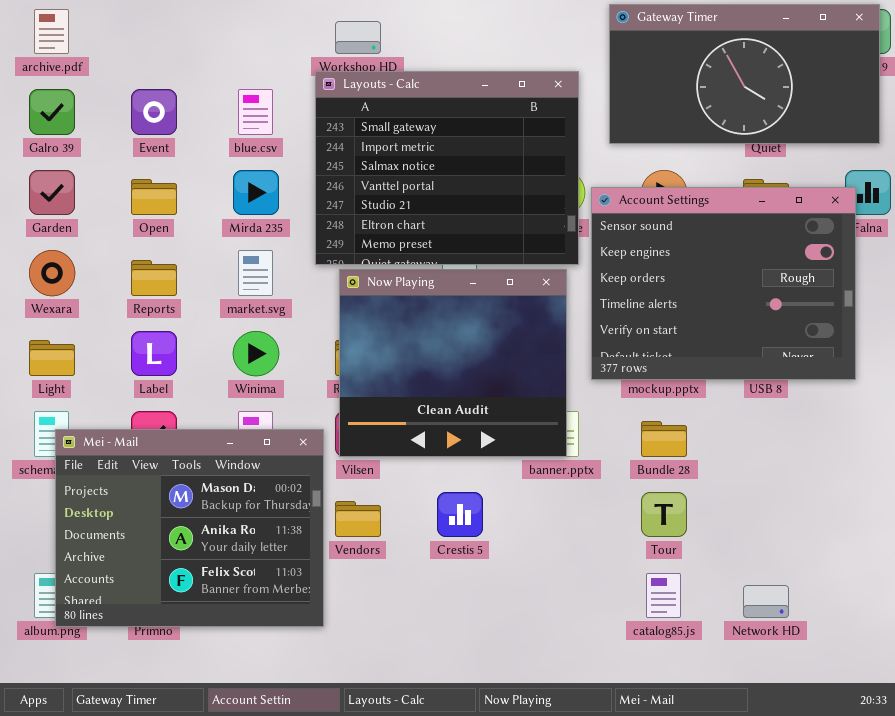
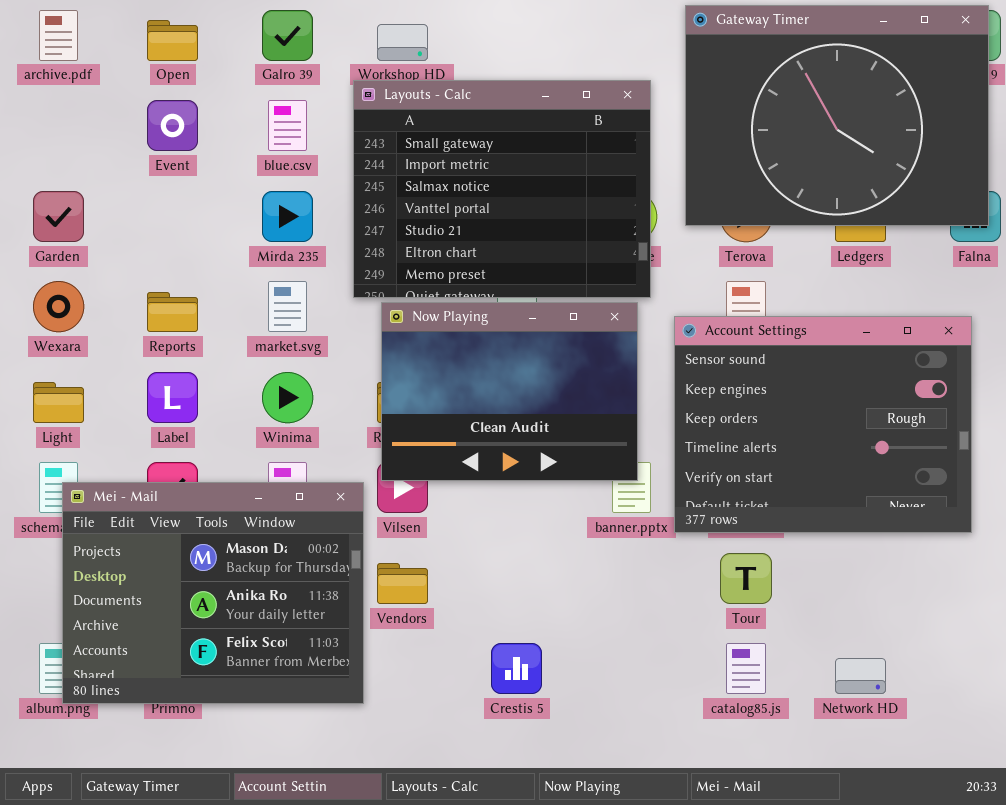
Gateway Timer: [609,4,880,144] -> [685,5,989,226], resized
Galro 39: [29,89,75,135] -> [262,10,313,61], moved
Open: [131,179,177,215] -> [147,20,198,61], moved
Account Settings: [591,187,856,380] -> [674,316,972,533], moved
Now Playing: [339,269,567,457] -> [381,302,638,481], resized
Crestis 5: [437,492,483,537] -> [491,643,542,694], moved

